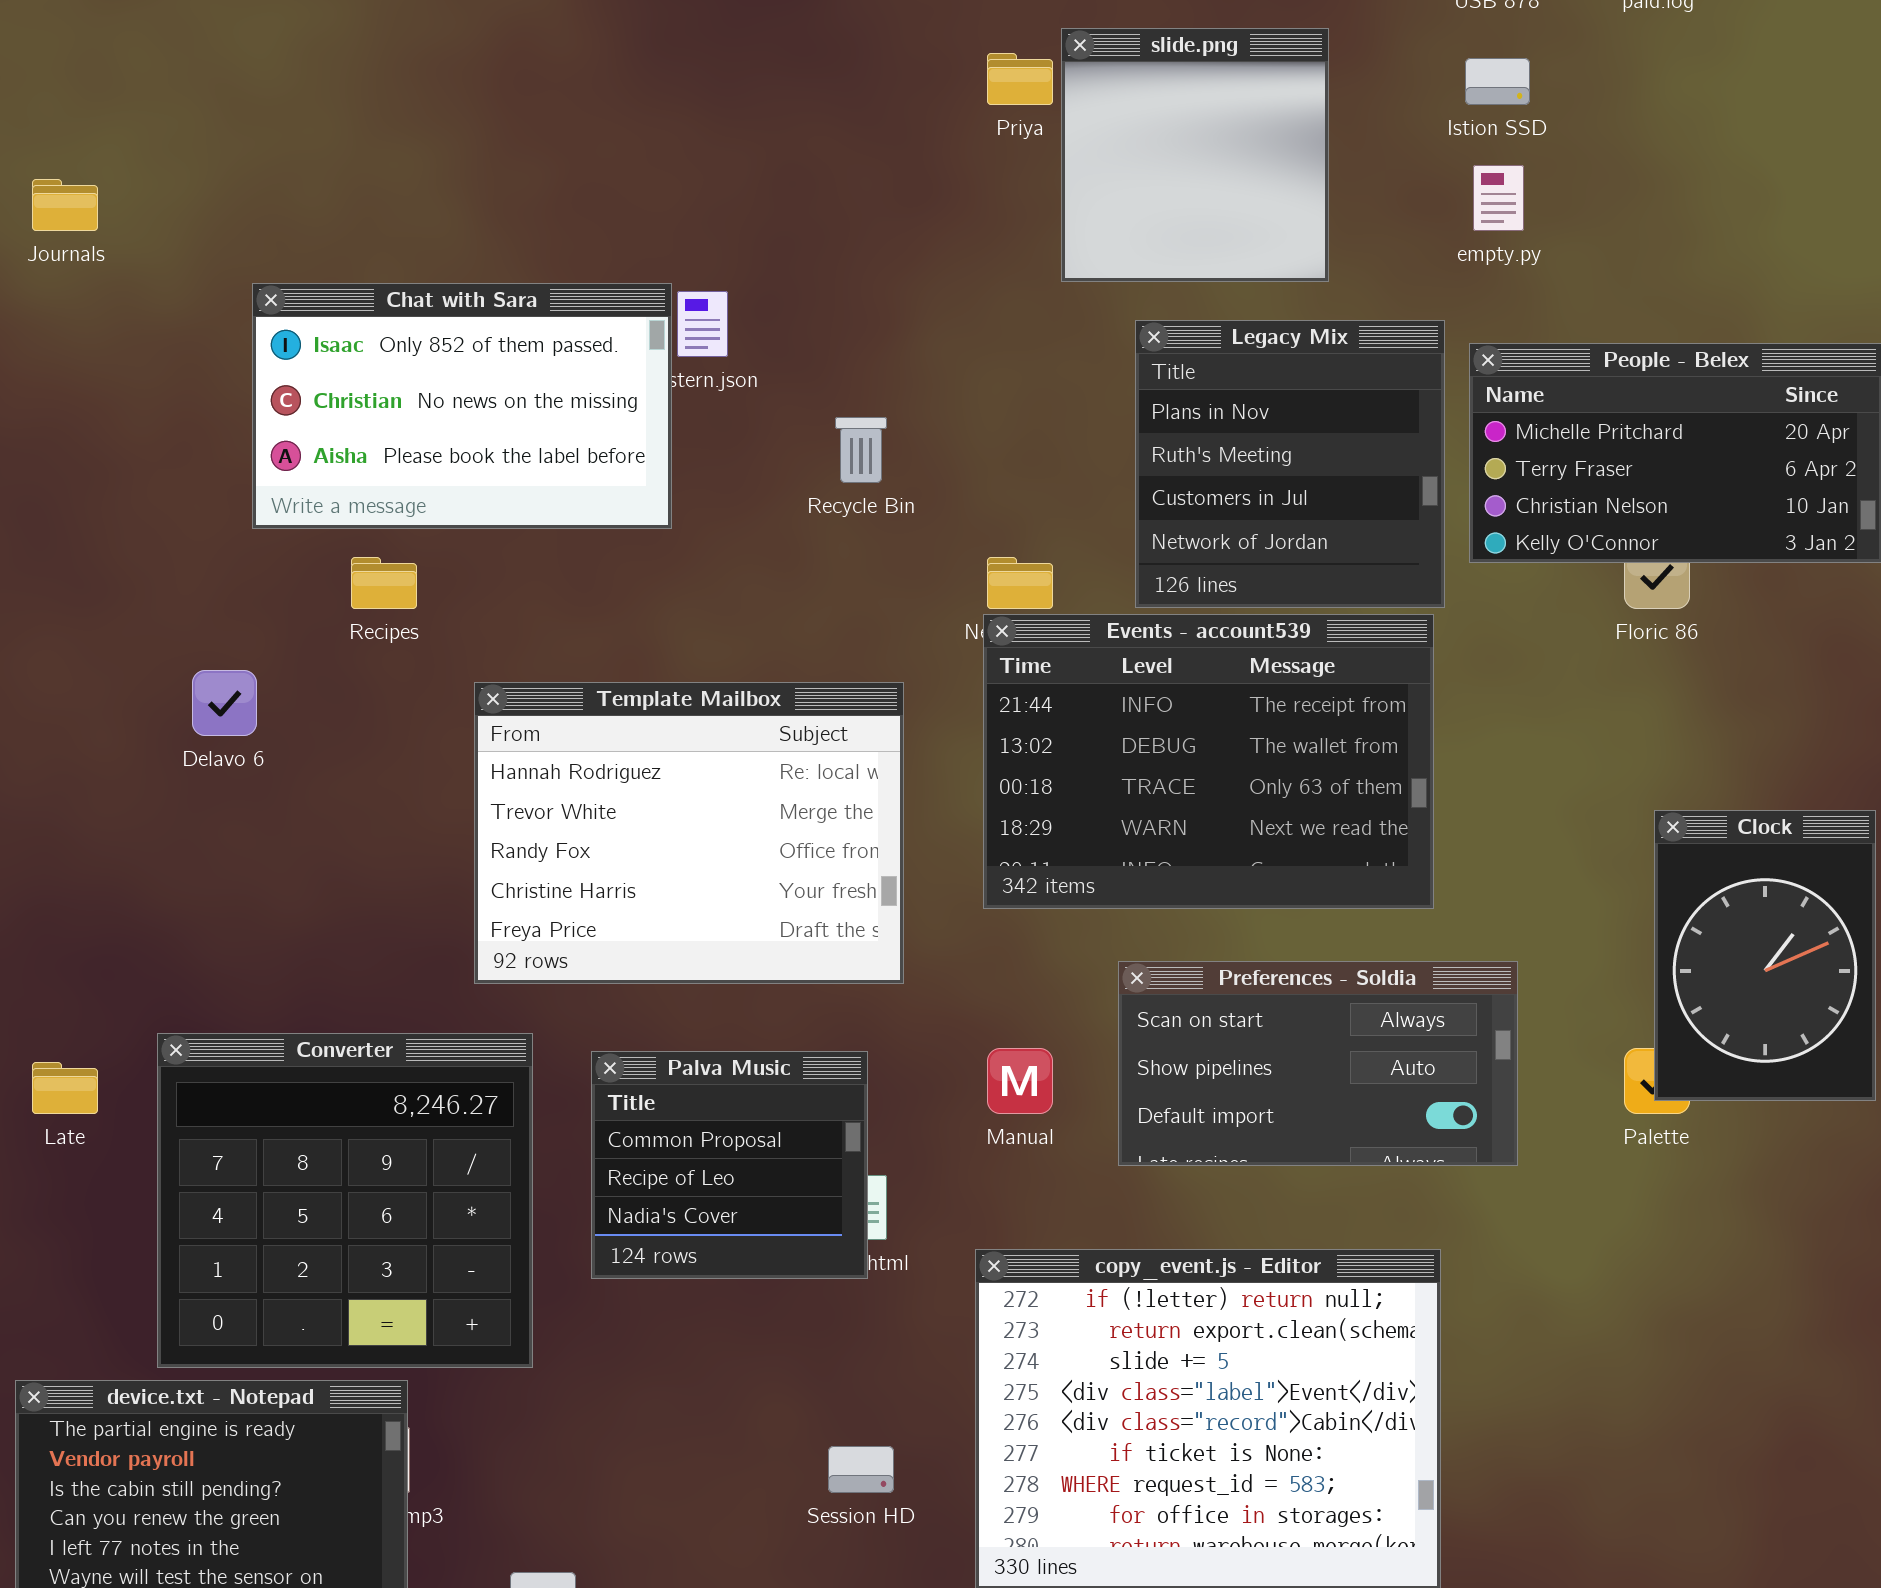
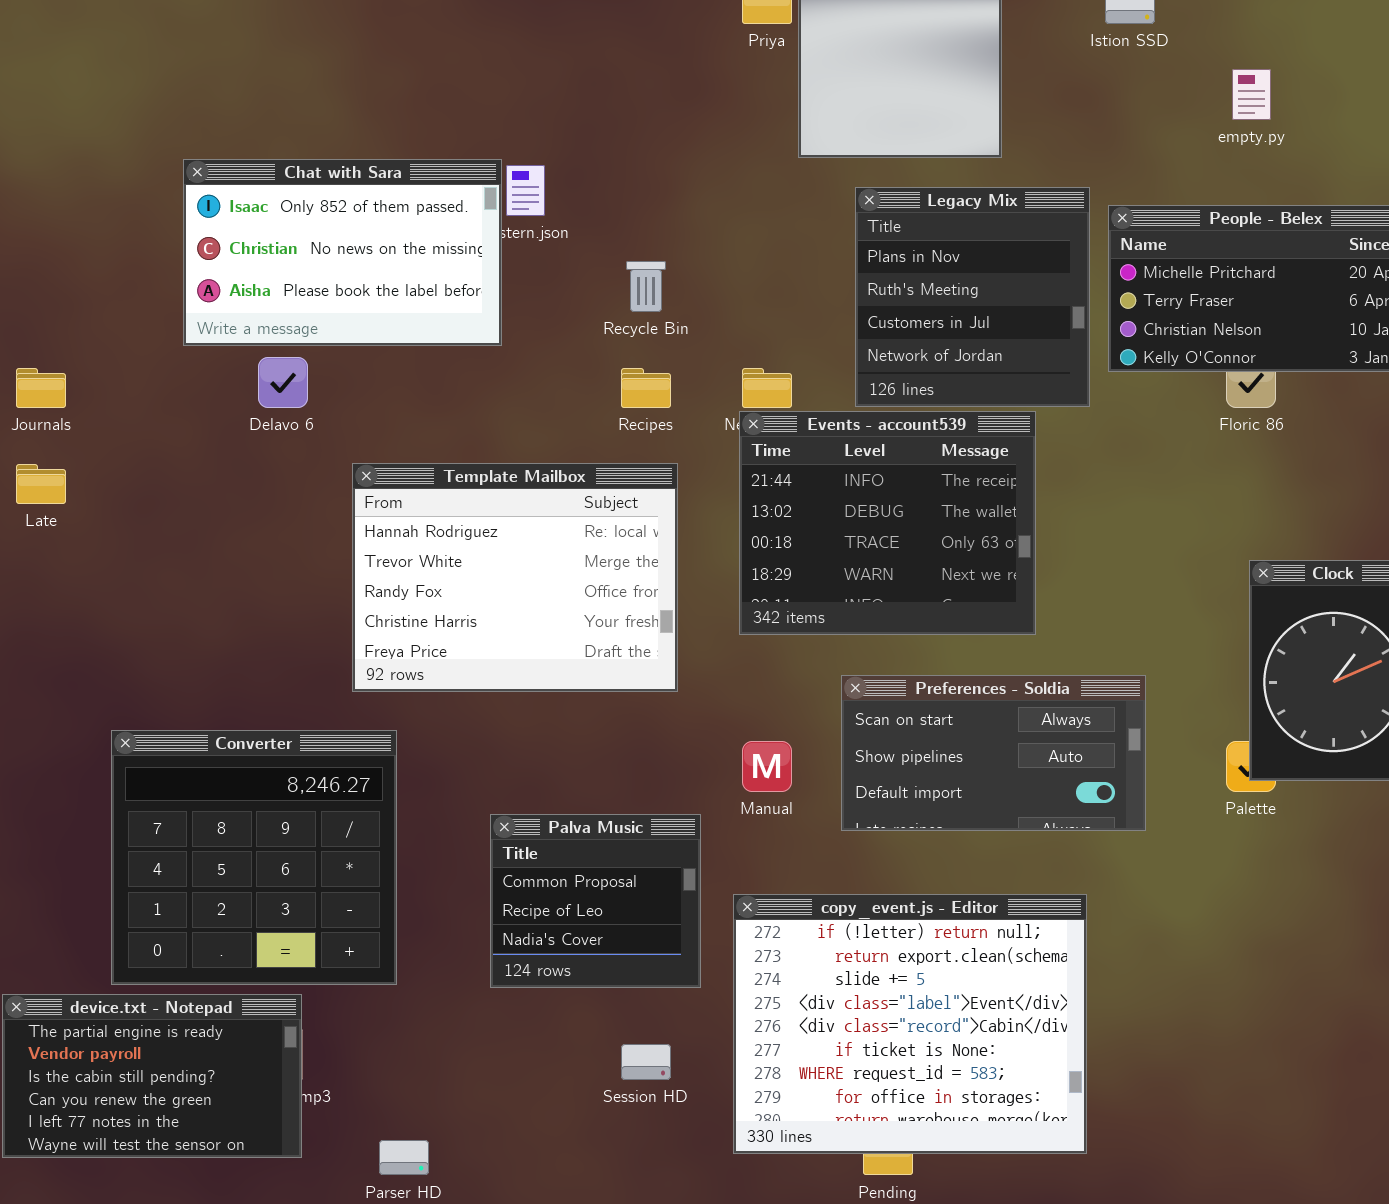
empty.py: [1473,165,1524,231] -> [1232,69,1271,120], moved
Journals: [32,179,98,231] -> [16,368,66,408], moved
Recipes: [351,557,417,609] -> [621,368,671,408], moved
Events - account539: [983,614,1434,909] -> [739,411,1036,635], resized
Delavo 6: [192,670,257,736] -> [258,357,308,408], moved
Palva Music: [591,1051,868,1279] -> [490,814,701,988], moved
Late: [32,1062,98,1114] -> [16,464,66,504], moved

